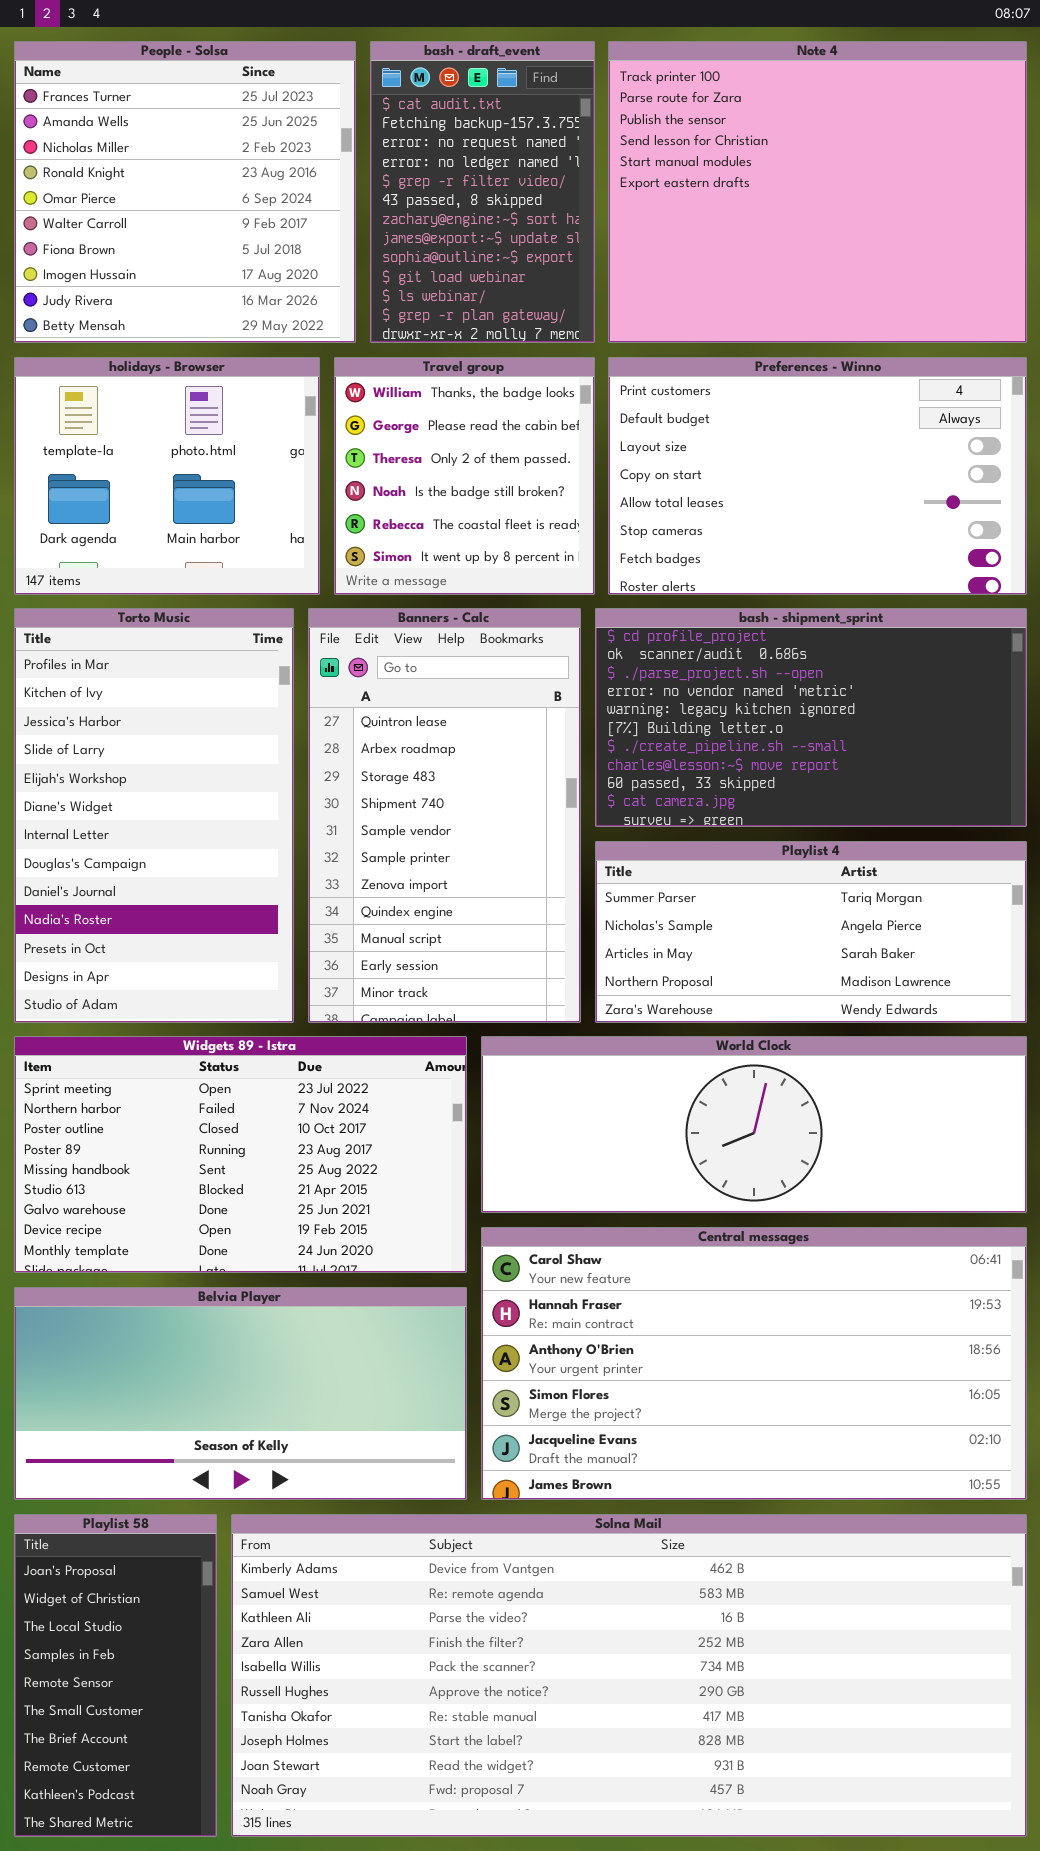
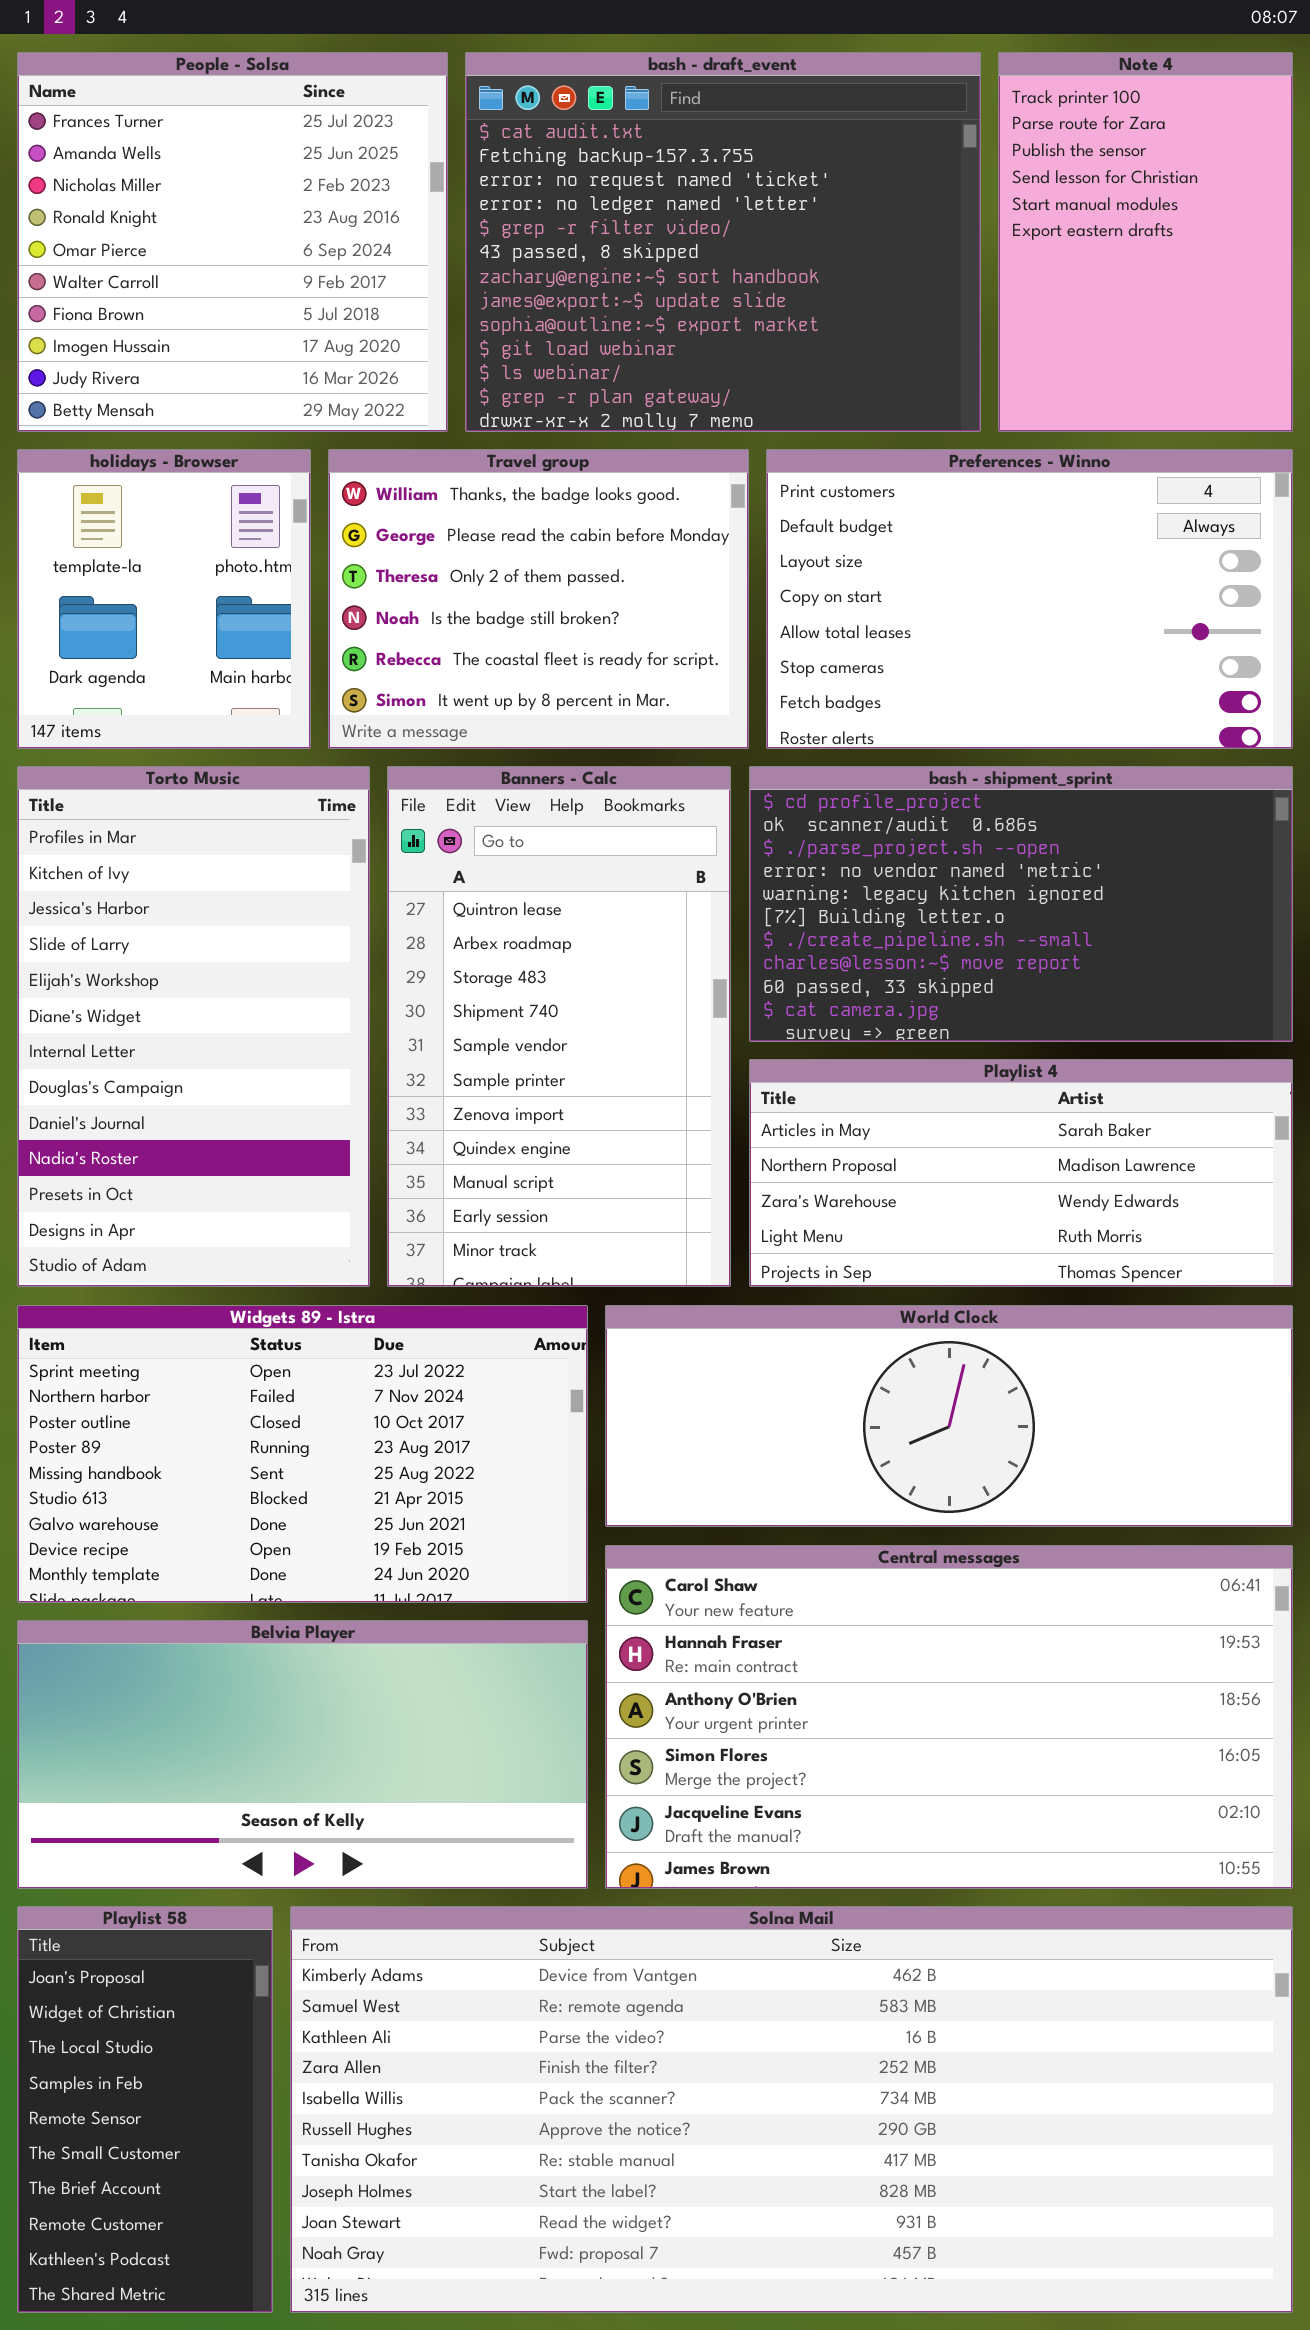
bash - draft_event: [370,41,595,343] -> [465,52,981,432], resized
Note 4: [608,41,1027,343] -> [998,52,1293,432], resized
holidays - Browser: [14,357,320,595] -> [17,449,311,749], resized
Travel group: [334,357,595,595] -> [328,449,749,749], resized
Playlist 4: [595,841,1027,1023] -> [749,1059,1293,1287], scrolled down 2 rows

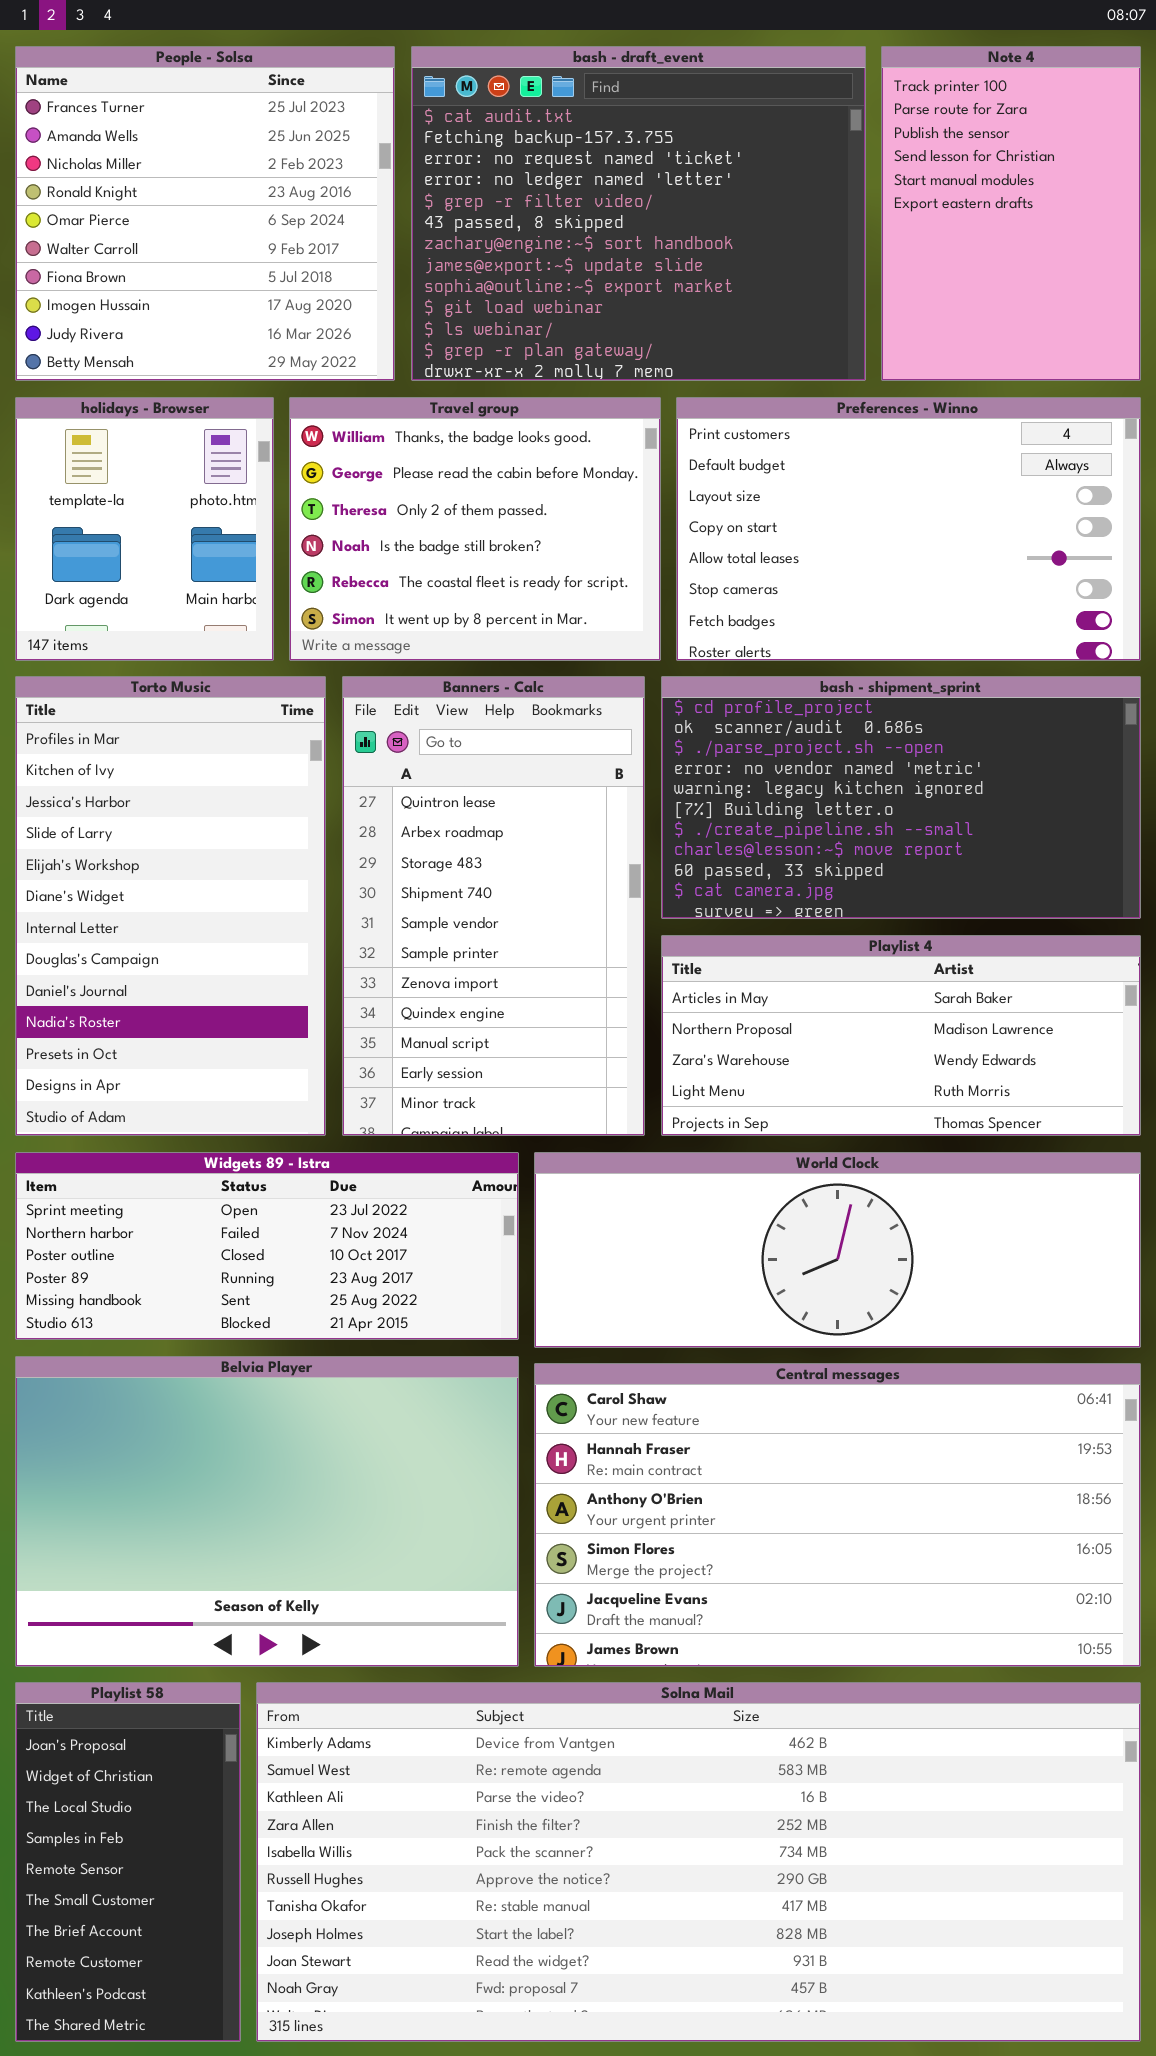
Widgets 89 - Istra: [17,1305,588,1603] -> [15,1152,519,1340], resized
Belvia Player: [17,1620,588,1889] -> [15,1356,519,1667], resized

